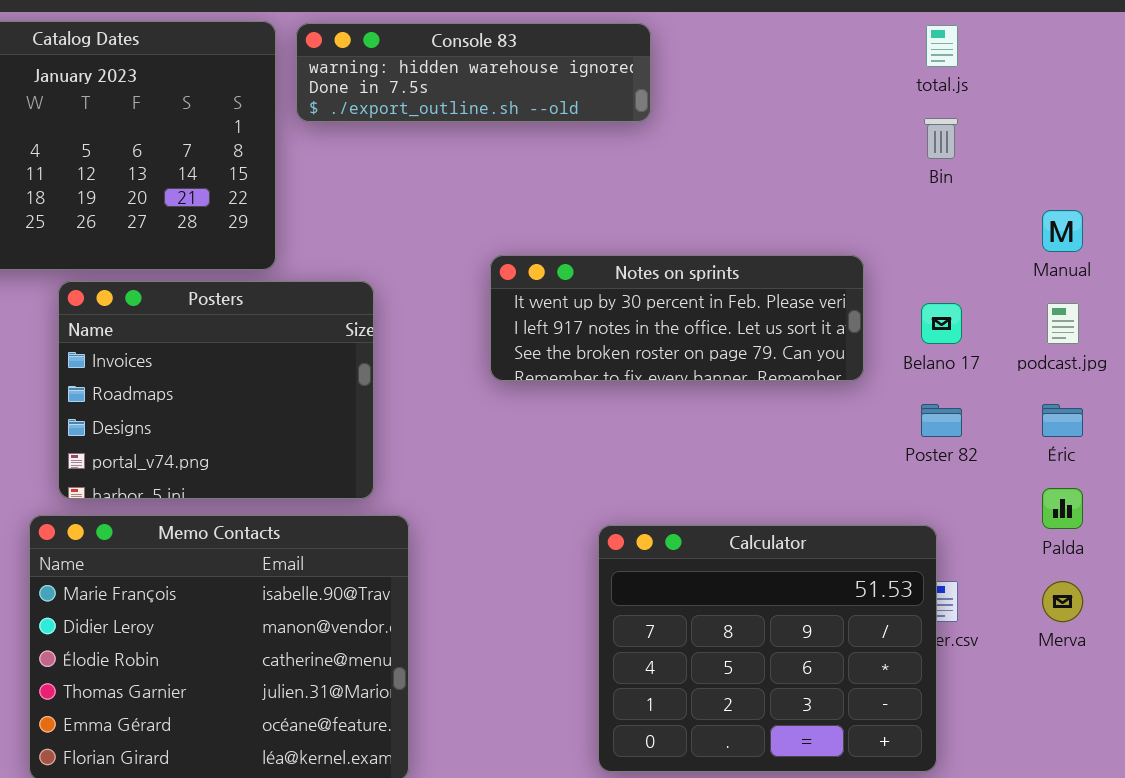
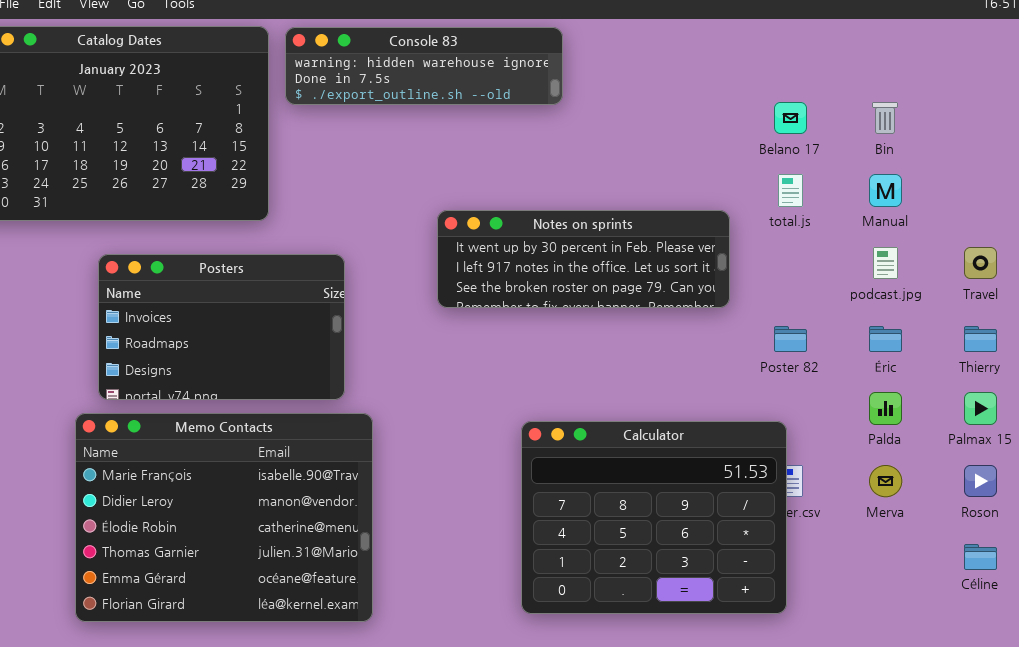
total.js: [926,25,958,67] -> [778,174,803,207], moved
Bin: [924,118,958,159] -> [872,102,898,134], moved
Posters: [58,281,374,499] -> [98,254,345,400], resized
Belano 17: [921,303,962,344] -> [774,102,807,134], moved

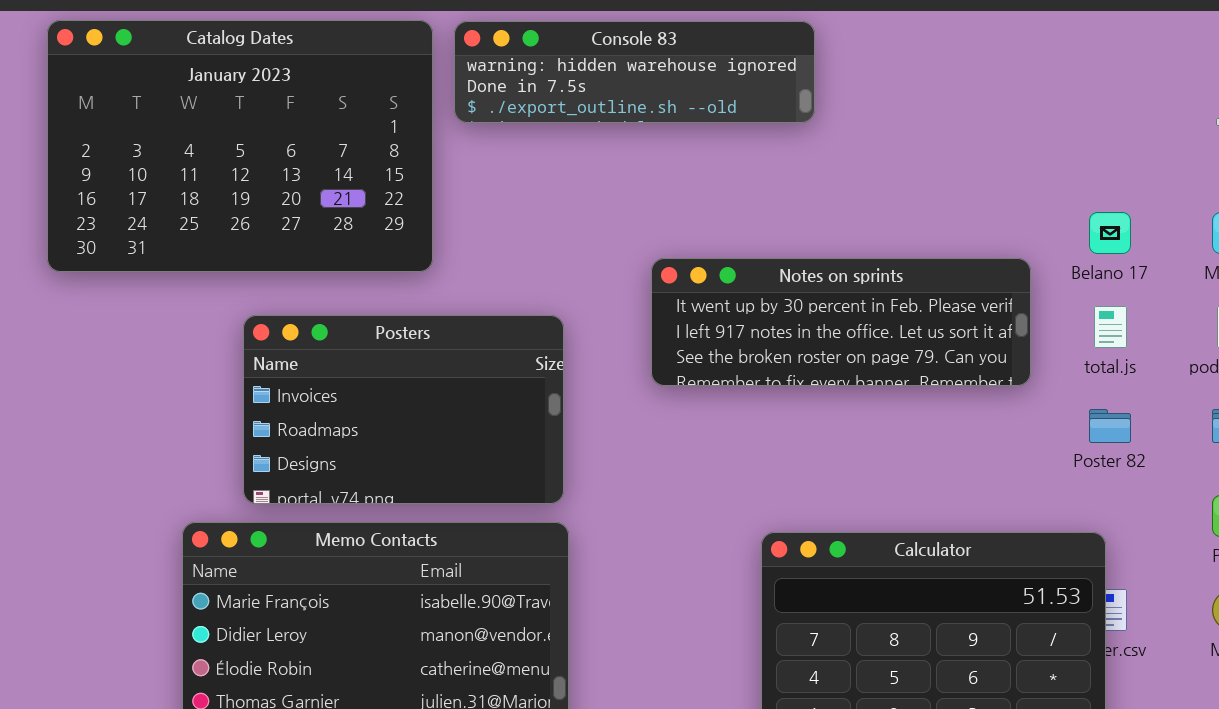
Belano 17: [774,102,807,134] -> [1089,212,1131,254], moved
total.js: [778,174,803,207] -> [1094,306,1127,348], moved
Posters: [98,254,345,400] -> [243,315,564,504], moved

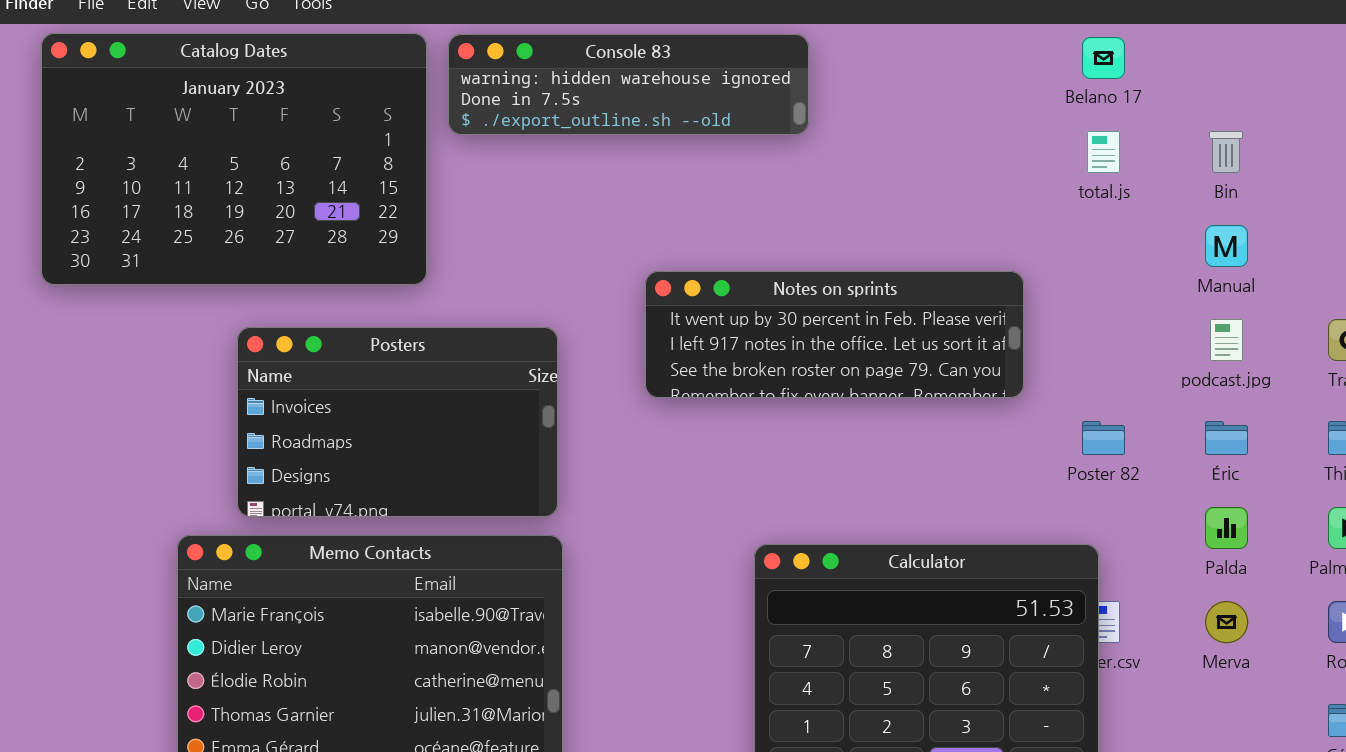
Belano 17: [1089,212,1131,254] -> [1082,37,1125,79], moved
total.js: [1094,306,1127,348] -> [1087,131,1120,173], moved

